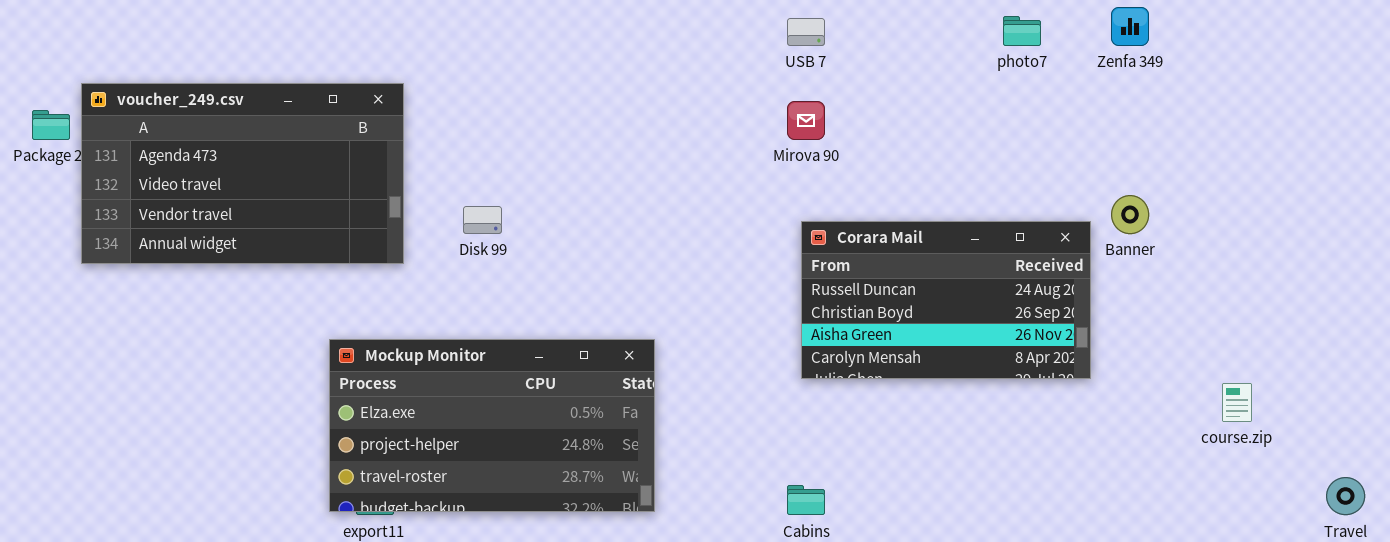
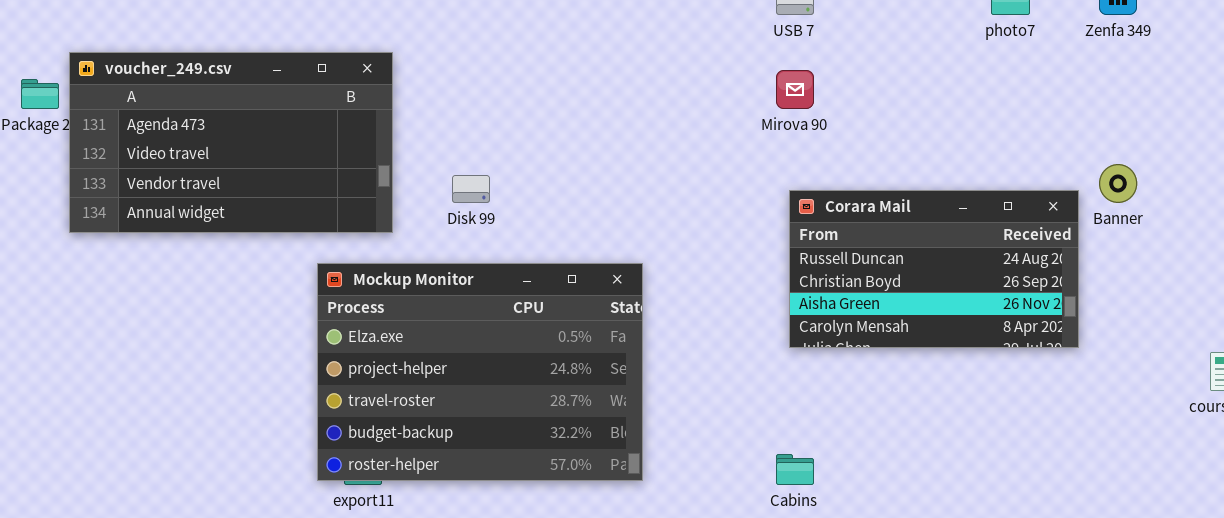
Mockup Monitor: [329,339,655,512] -> [317,263,643,481], resized

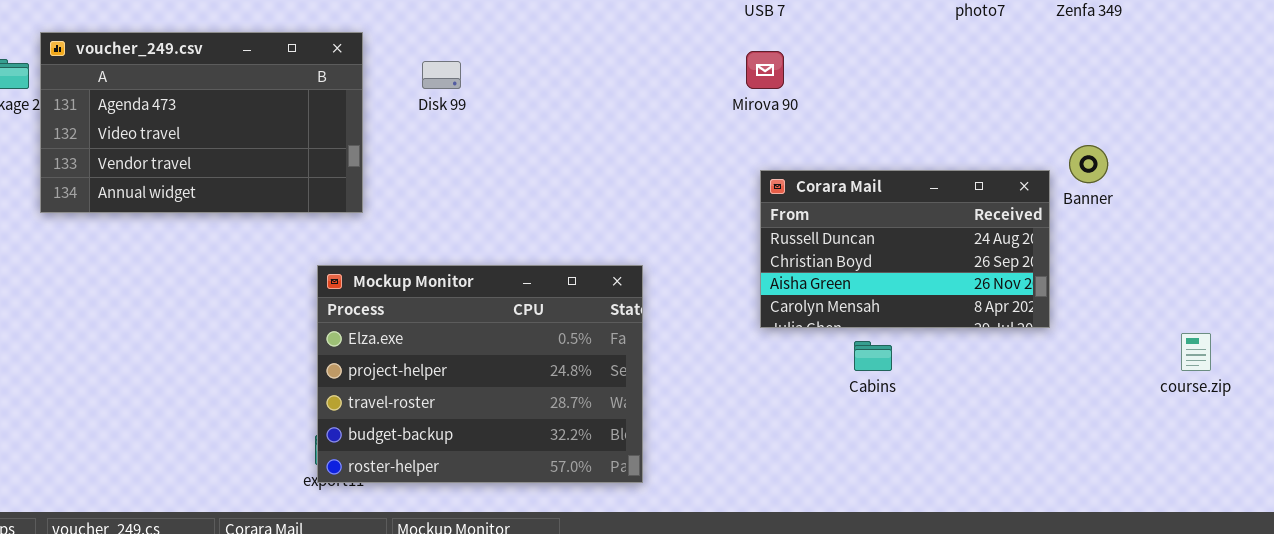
Disk 99: [452,175,490,203] -> [422,61,461,89], moved
Mockup Monitor: [317,263,643,481] -> [317,265,643,483], moved
Cabins: [776,454,814,485] -> [854,341,892,371], moved

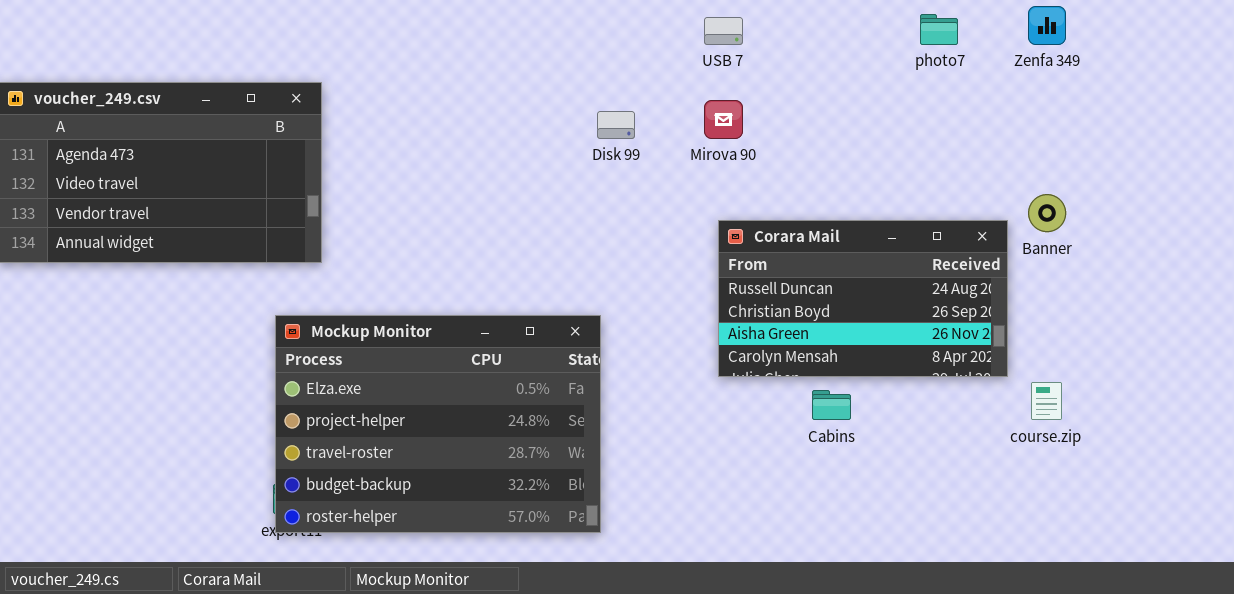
Disk 99: [422,61,461,89] -> [597,111,635,139], moved
course.zip: [1181,333,1211,371] -> [1031,382,1062,420], moved

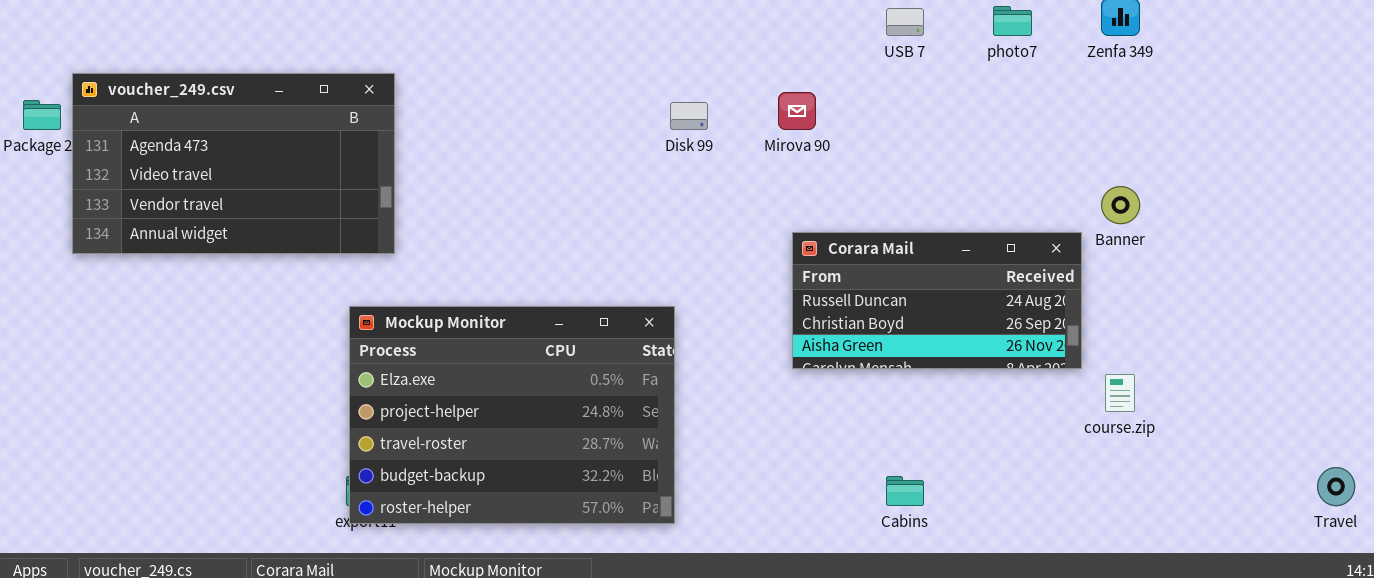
USB 7: [704,17,743,45] -> [886,8,924,36], moved
Corara Mail: [718,220,1008,377] -> [792,232,1082,369], resized
Cabins: [812,390,851,420] -> [886,476,924,506], moved

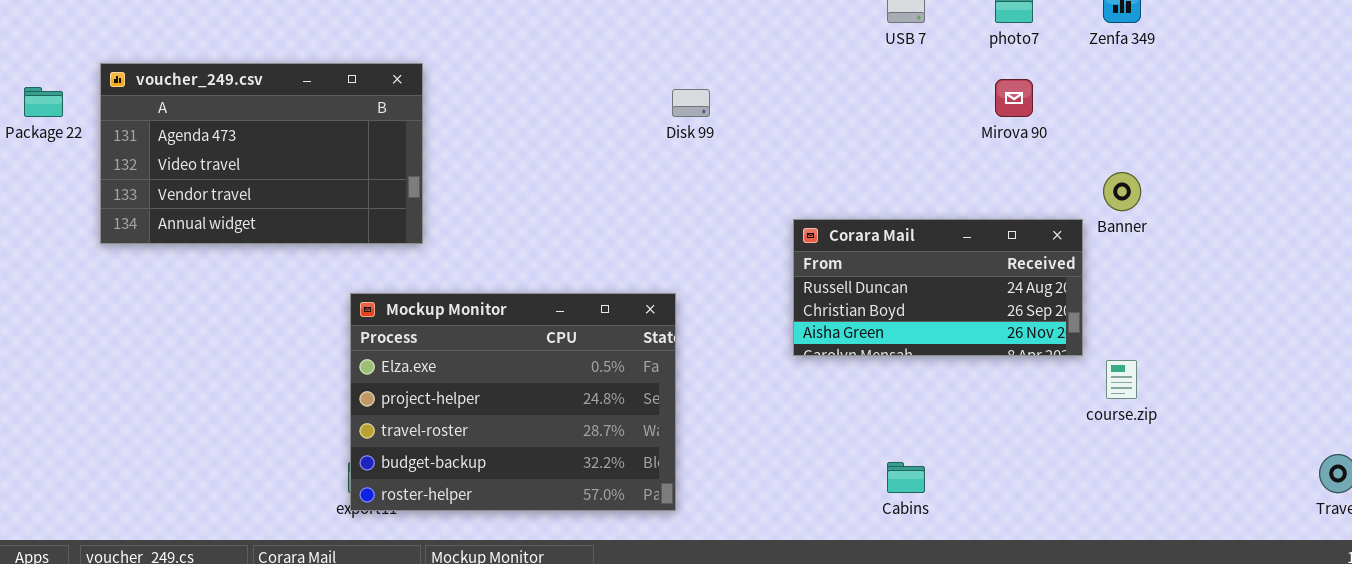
voucher_249.csv: [72,73,395,254] -> [100,63,423,244], moved
Mirova 90: [778,92,816,130] -> [995,79,1033,117], moved

